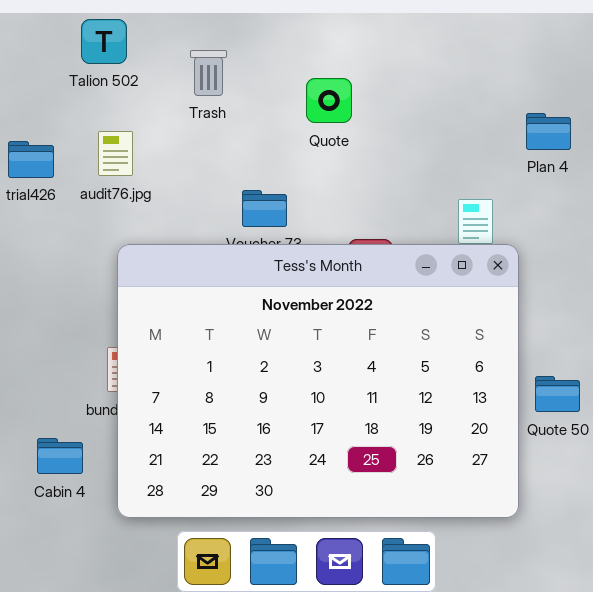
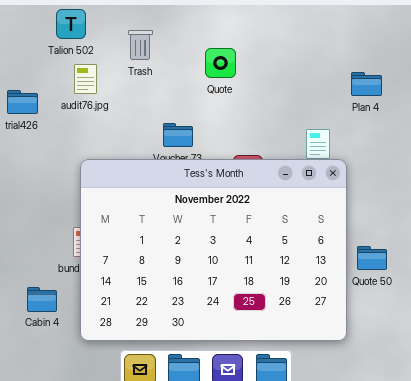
audit76.jpg: [98,131,133,176] -> [74,64,97,94], moved

